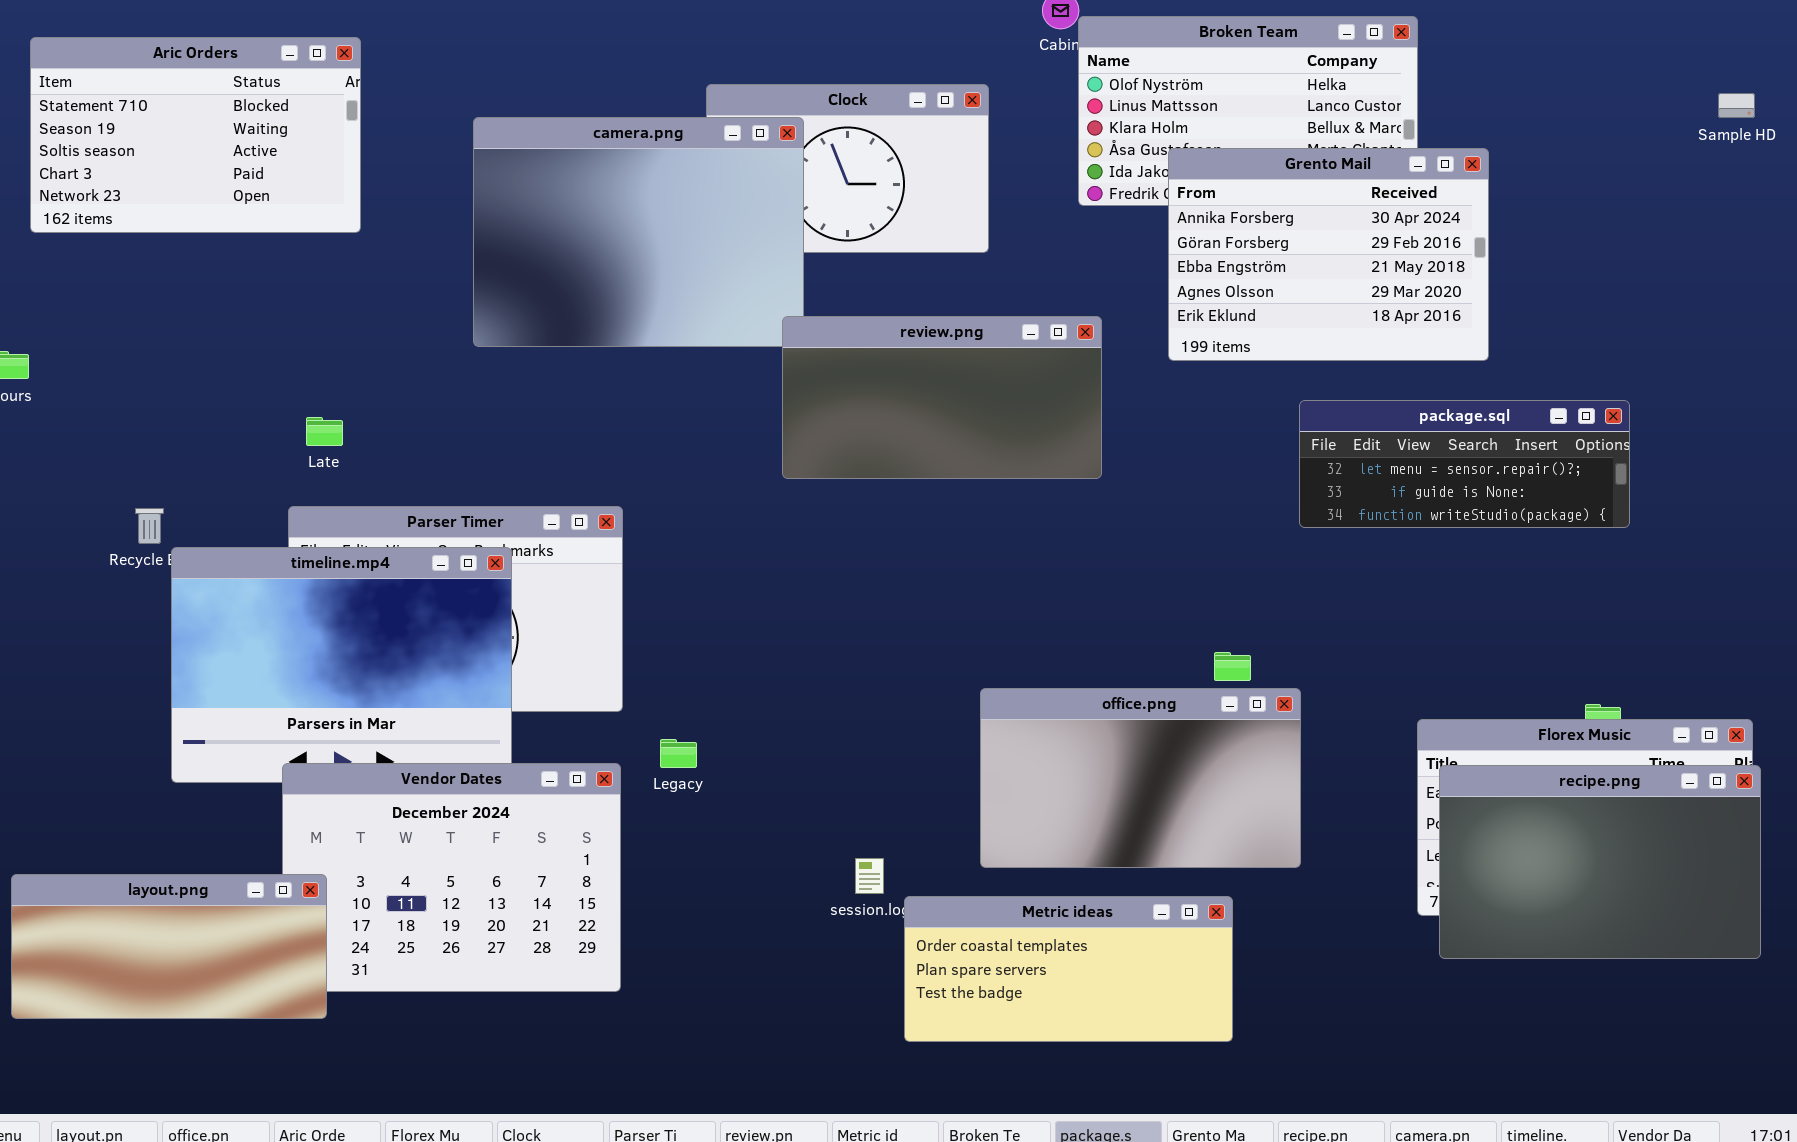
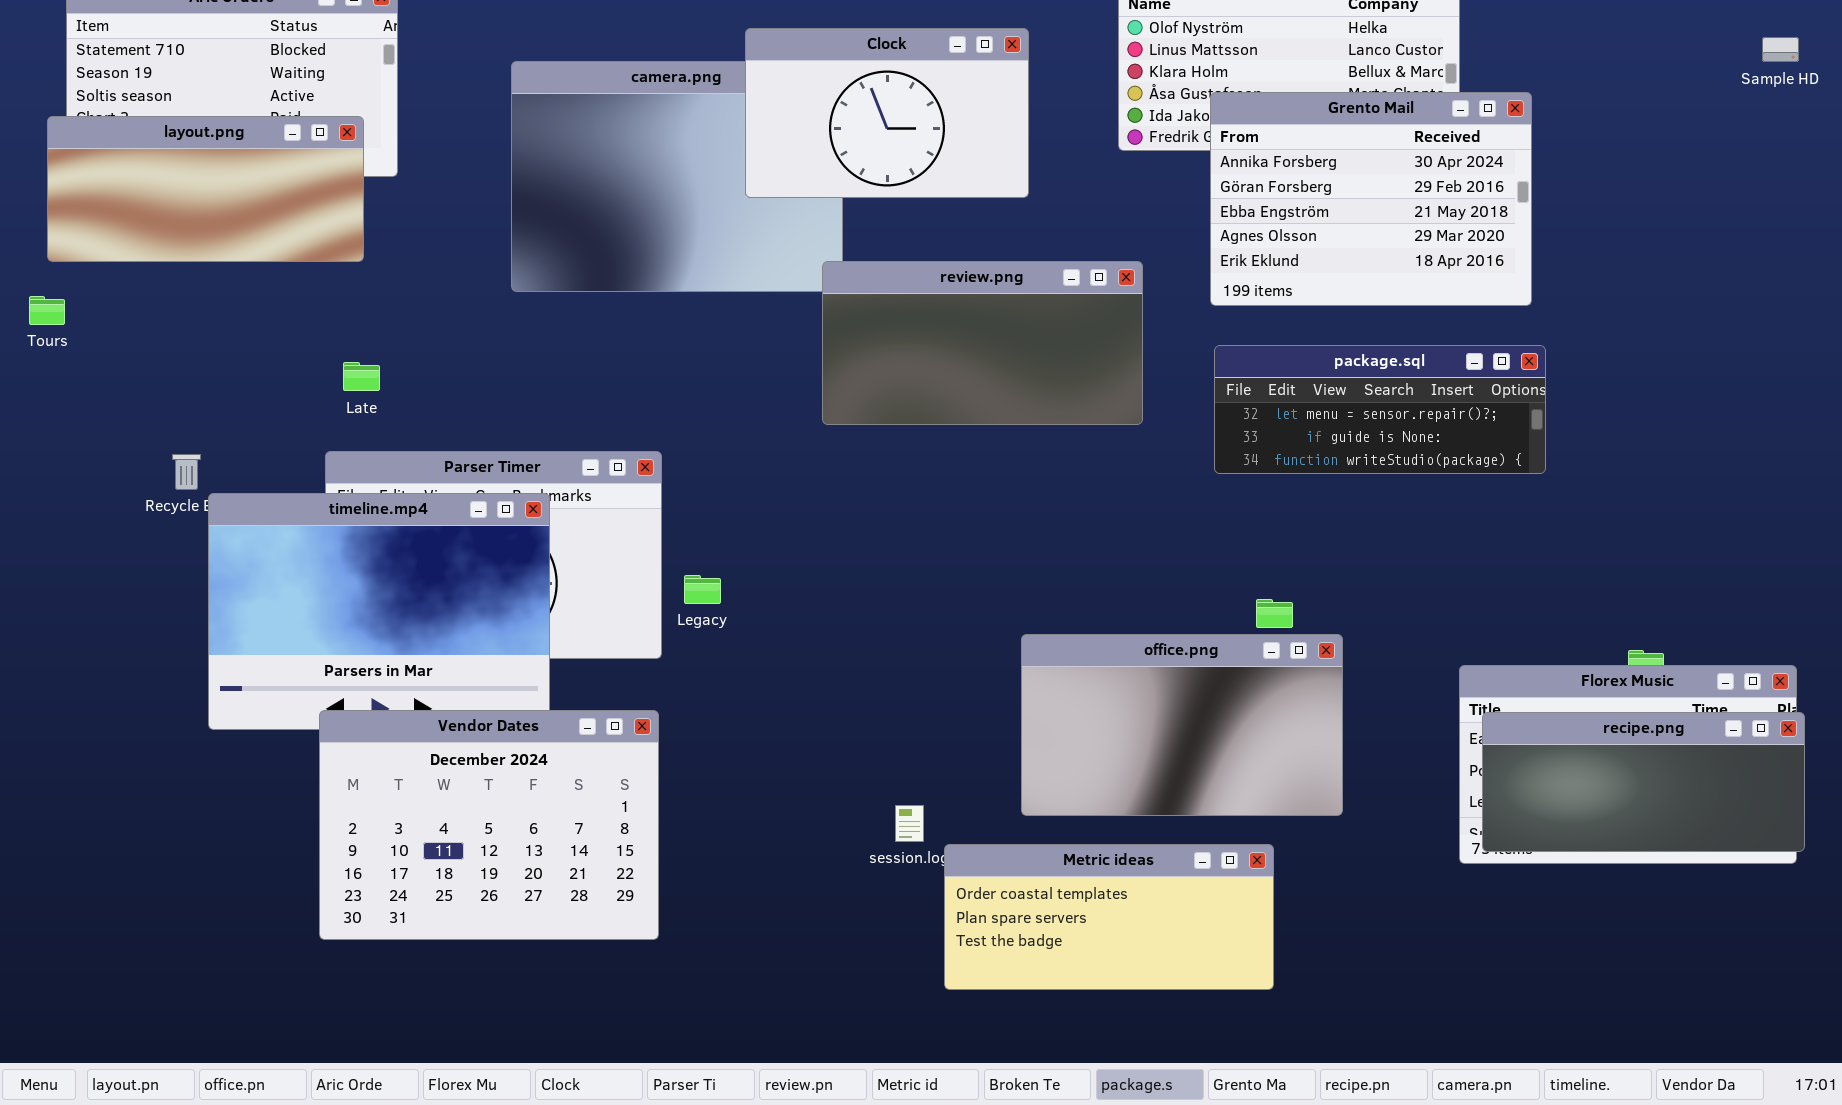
Clock: [706,84,989,253] -> [745,28,1029,198], raised
package.sql: [1299,400,1630,528] -> [1214,345,1546,474], moved
Legacy: [660,739,697,768] -> [684,575,721,604], moved
recipe.png: [1439,765,1761,959] -> [1482,712,1805,852], resized
layout.png: [11,874,327,1019] -> [47,116,364,262], moved

